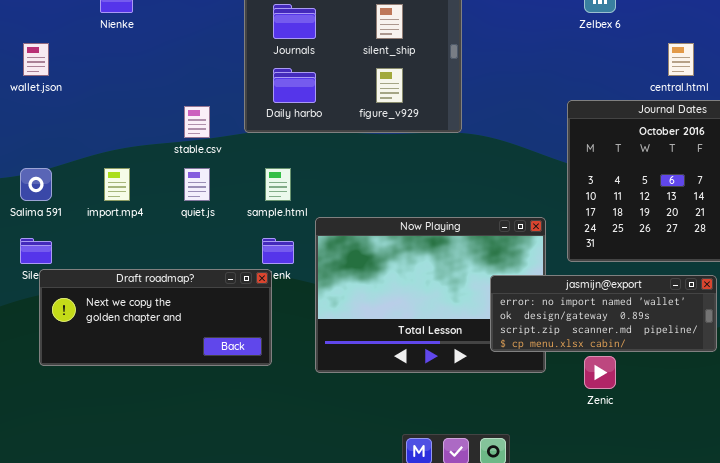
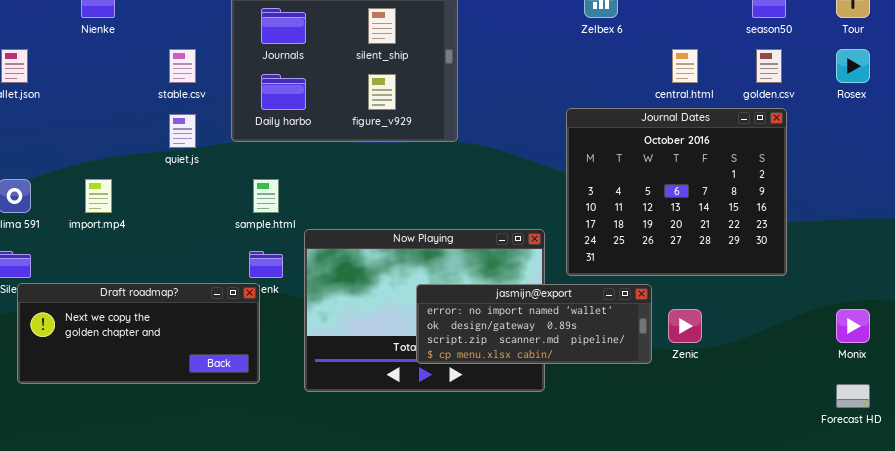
stable.csv: [184,106,210,138] -> [169,49,196,83], moved
quiet.js: [184,168,210,201] -> [169,114,196,148], moved
jasmijn@export: [490,275,717,352] -> [416,284,652,364], moved
Zenic: [584,356,616,389] -> [668,309,702,343], moved

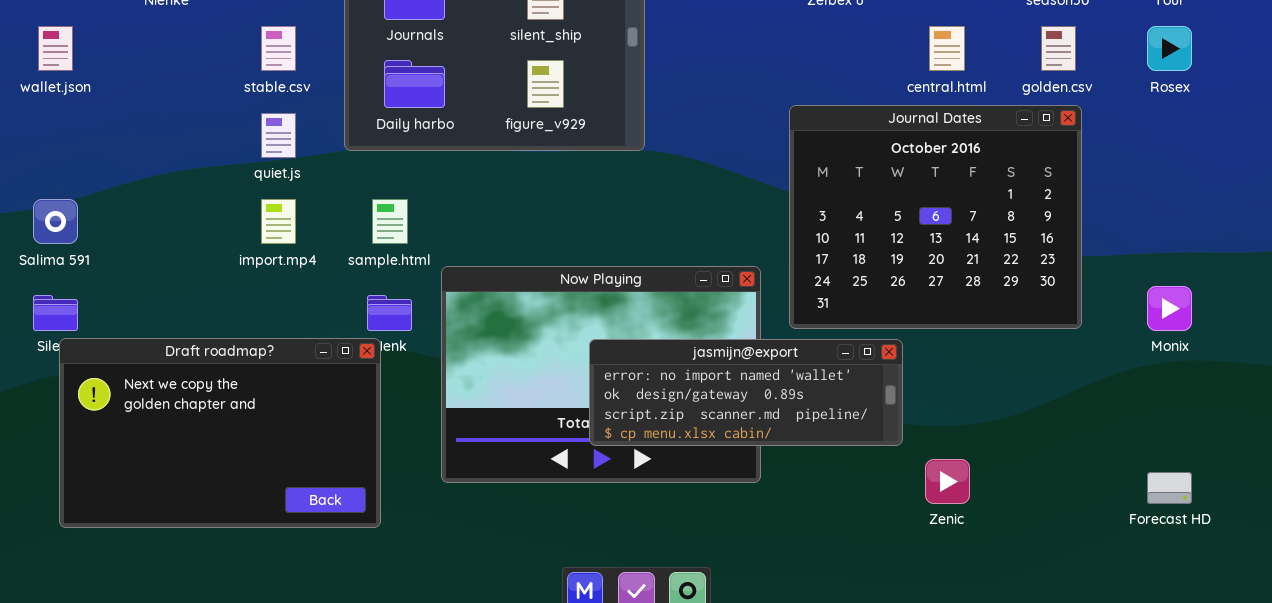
import.mp4: [85,179,112,213] -> [261,199,296,244], moved
Draft roadmap?: [17,283,260,384] -> [59,338,381,528], resized
Zenic: [668,309,702,343] -> [925,459,970,504], moved
Monix: [836,309,870,343] -> [1147,286,1192,331], moved

